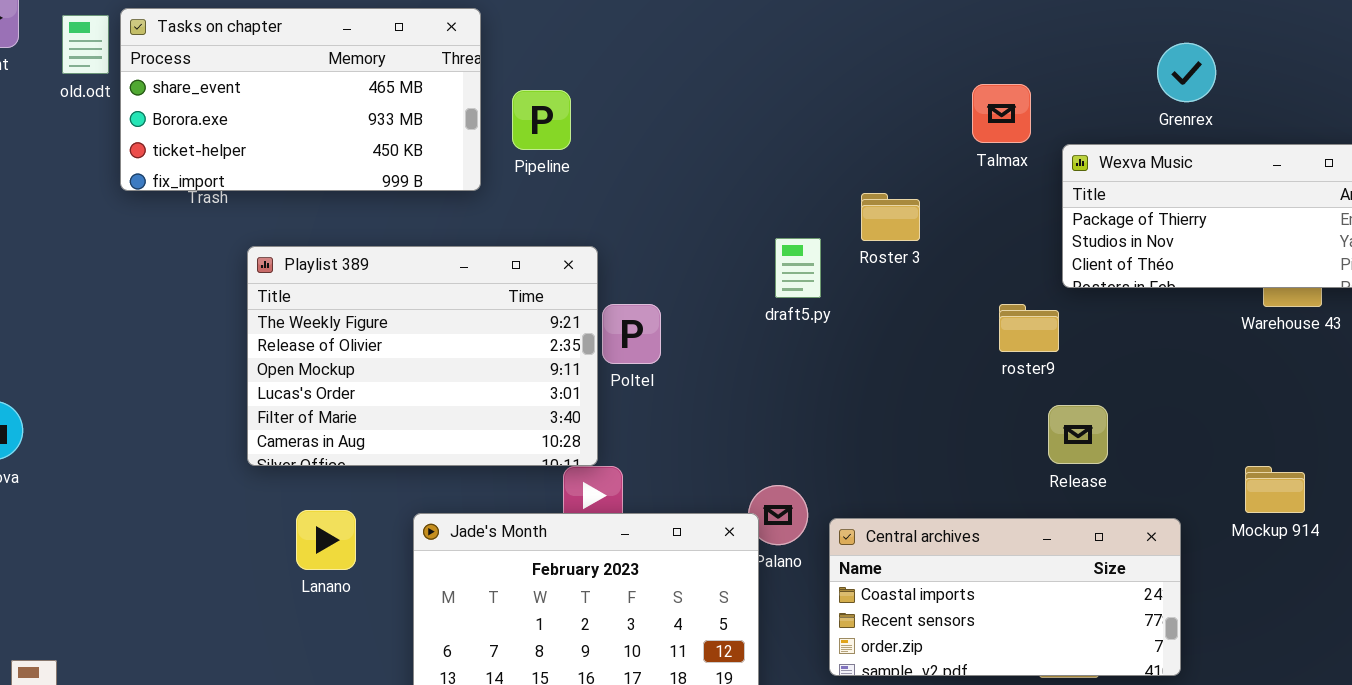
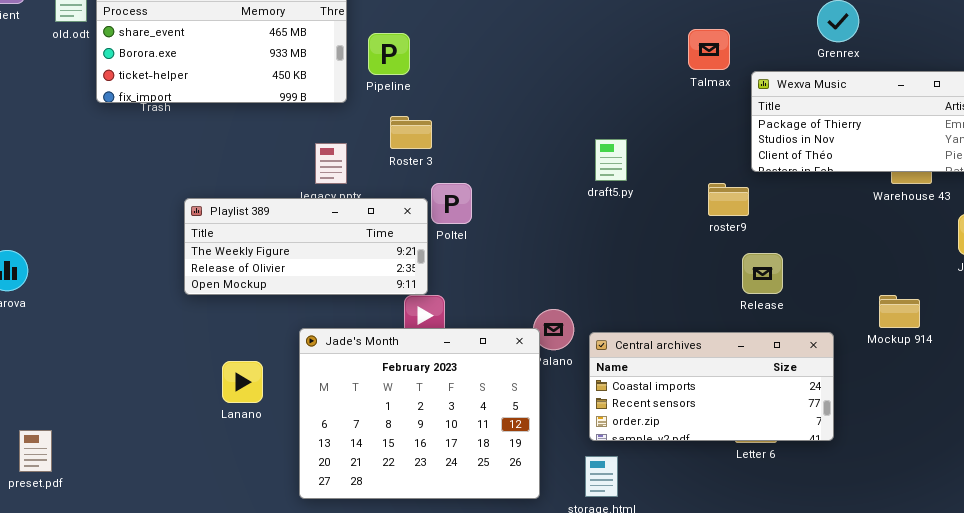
Roster 3: [861,193,920,241] -> [390,116,432,149], moved
draft5.py: [775,238,821,298] -> [595,139,627,181], moved
Playlist 389: [247,246,598,466] -> [184,198,428,295], resized
Lanano: [296,510,356,570] -> [222,361,263,403], moved

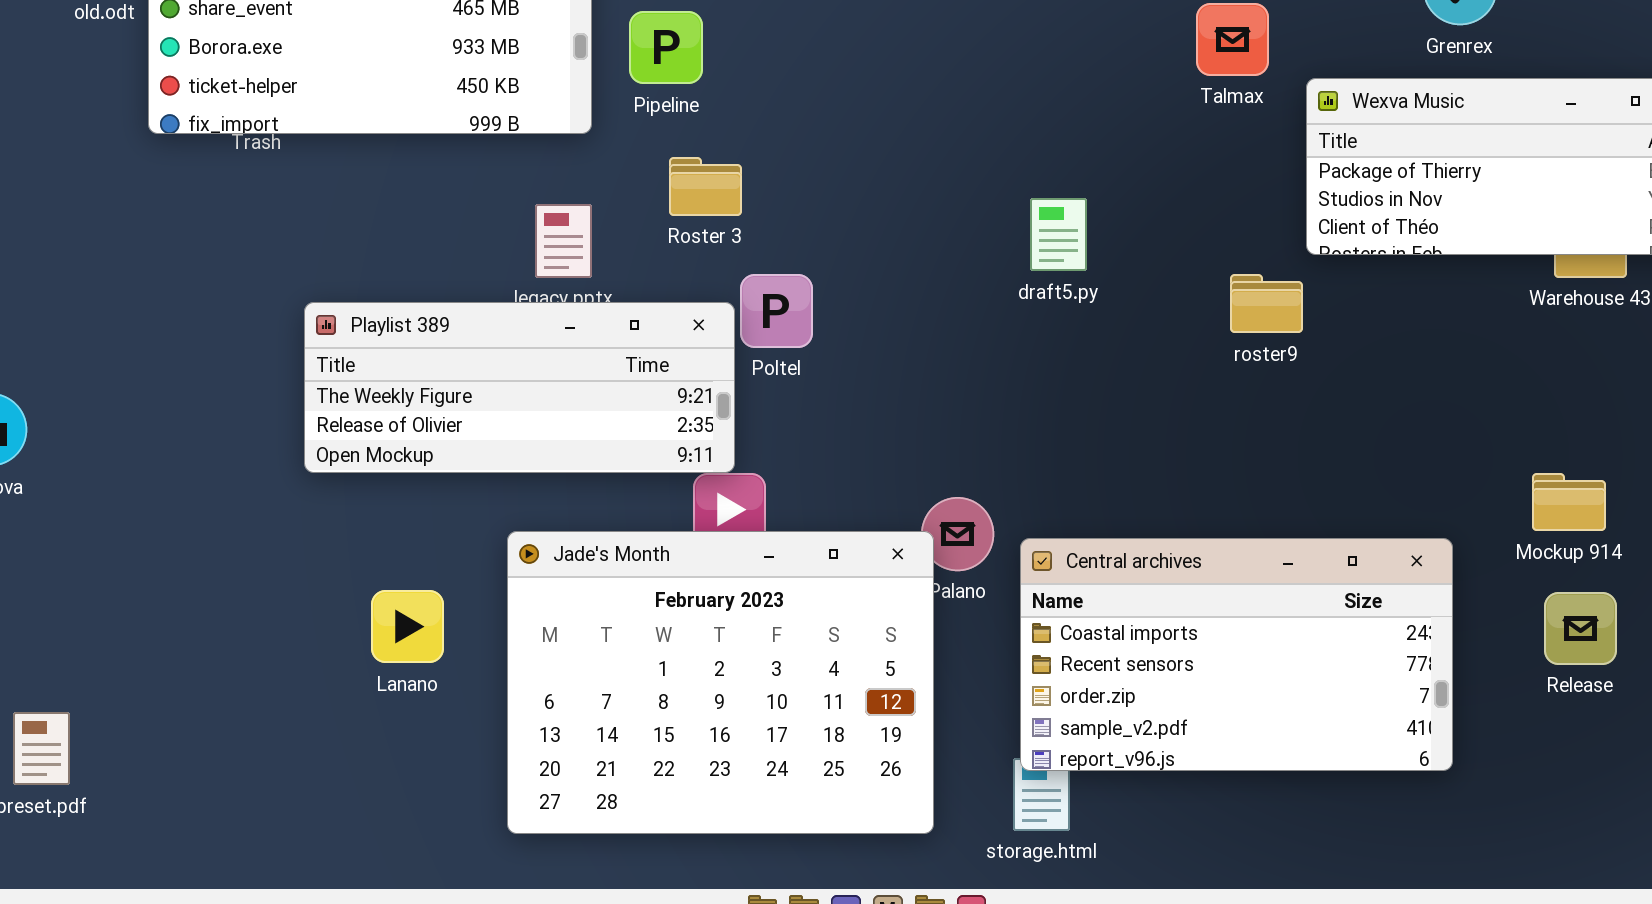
Release: [742,253,783,294] -> [1544,592,1617,665], moved
Central archives: [589,332,834,441] -> [1020,538,1453,771], resized

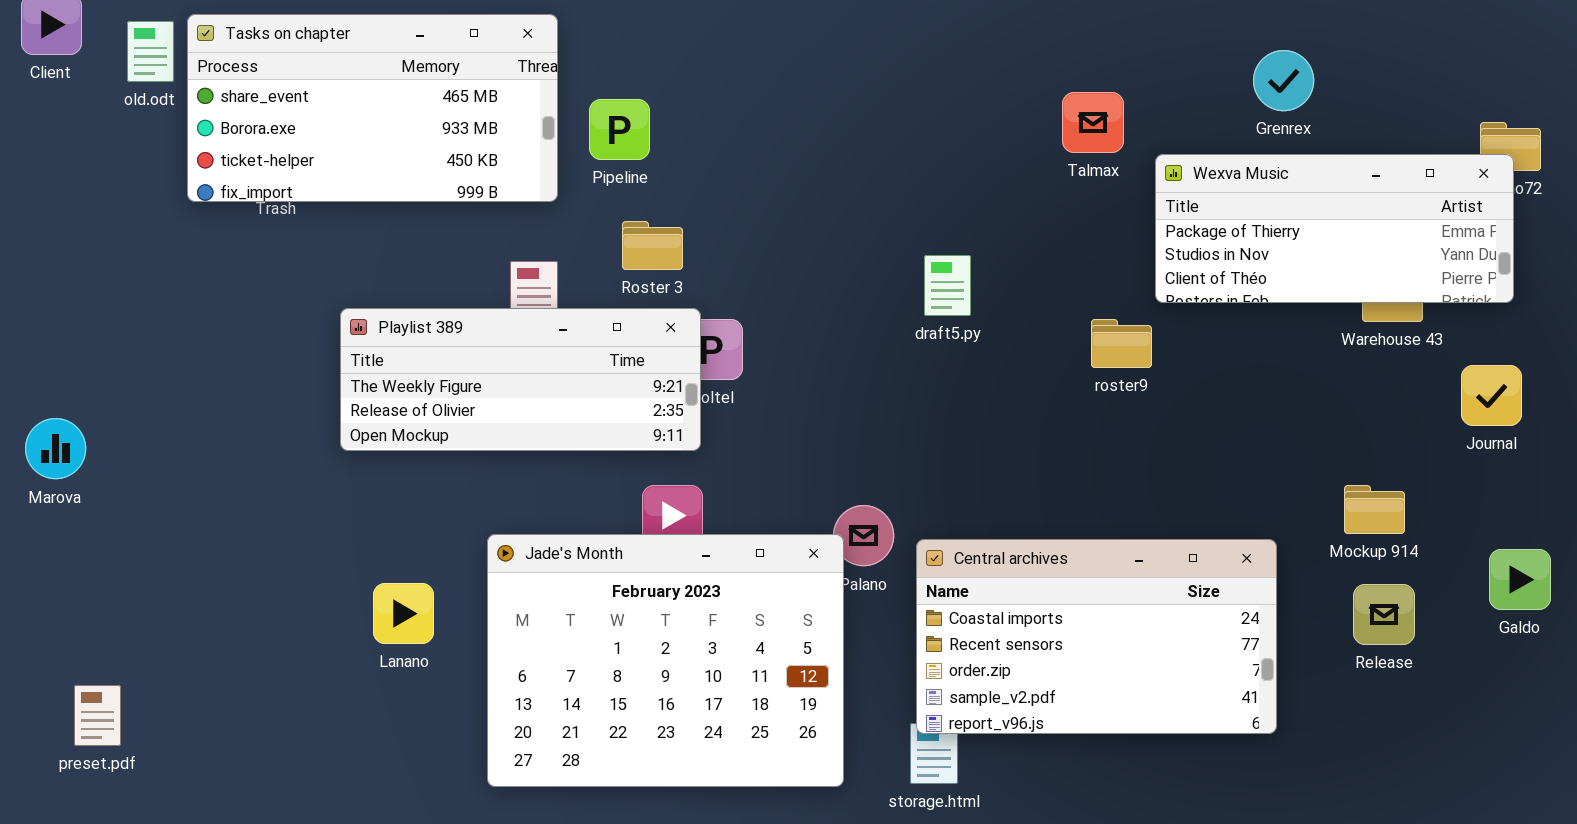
Playlist 389: [304,302,735,473] -> [340,308,701,451], moved

